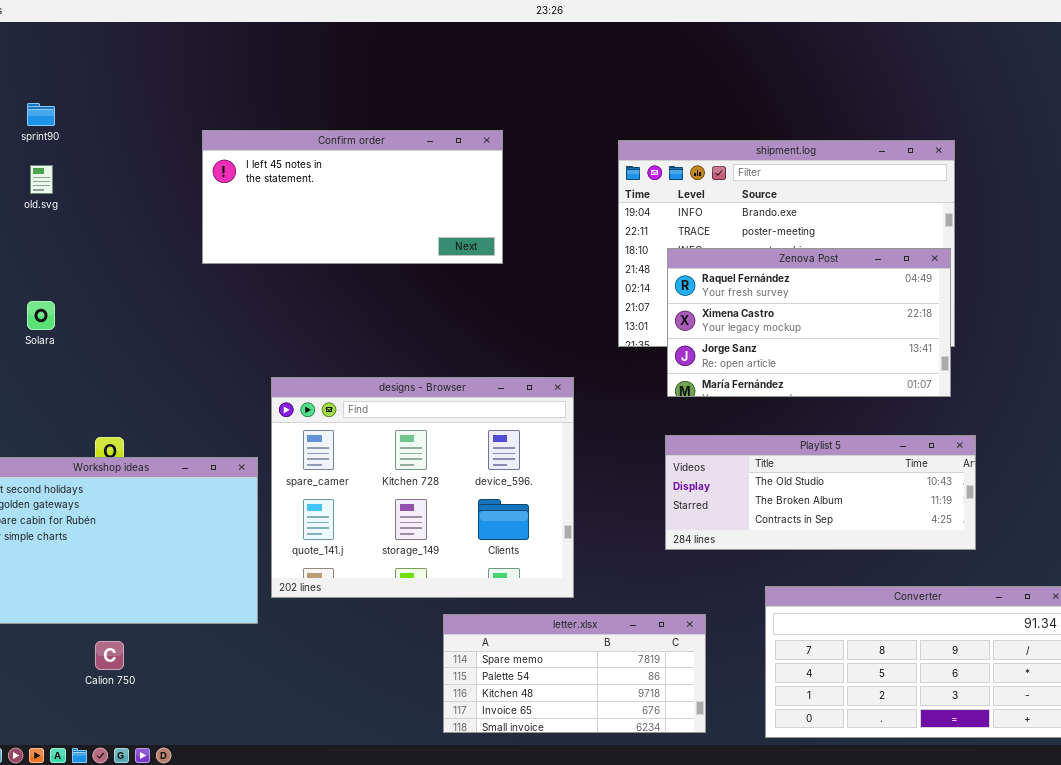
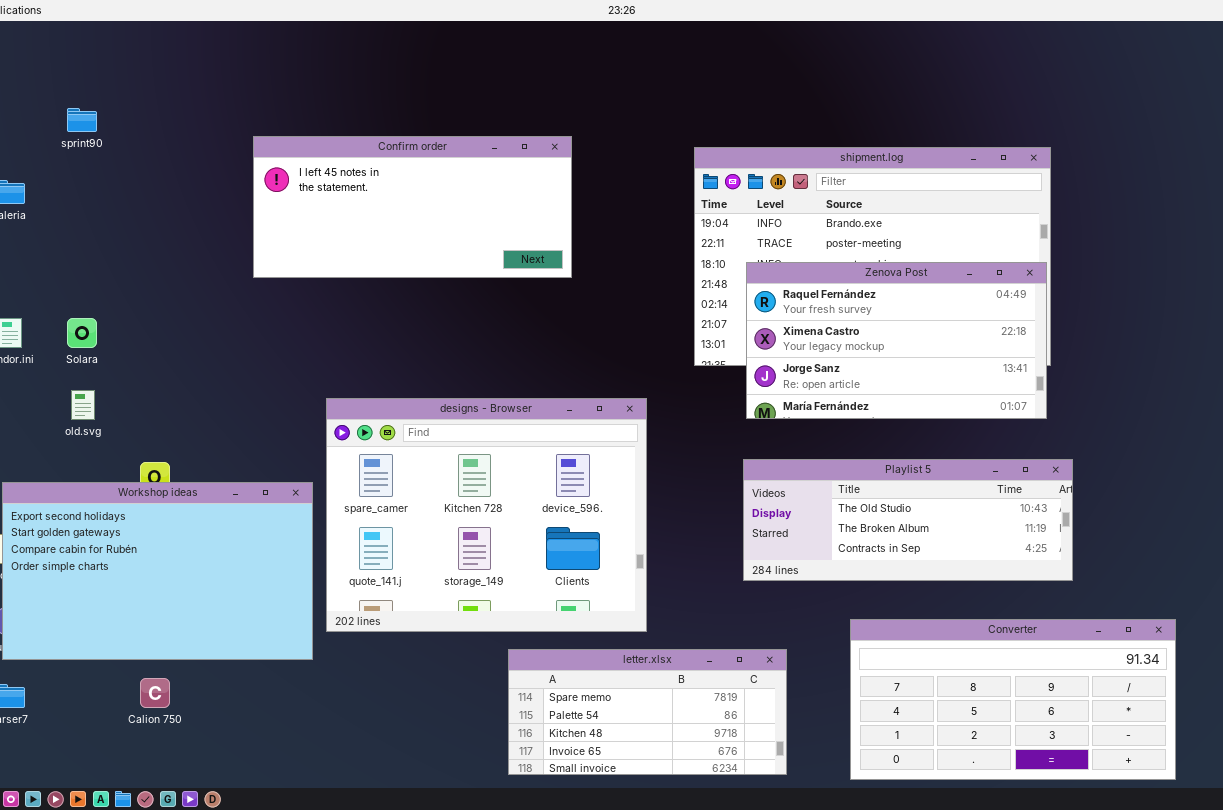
old.svg: [30,165,53,194] -> [71,390,95,420], moved

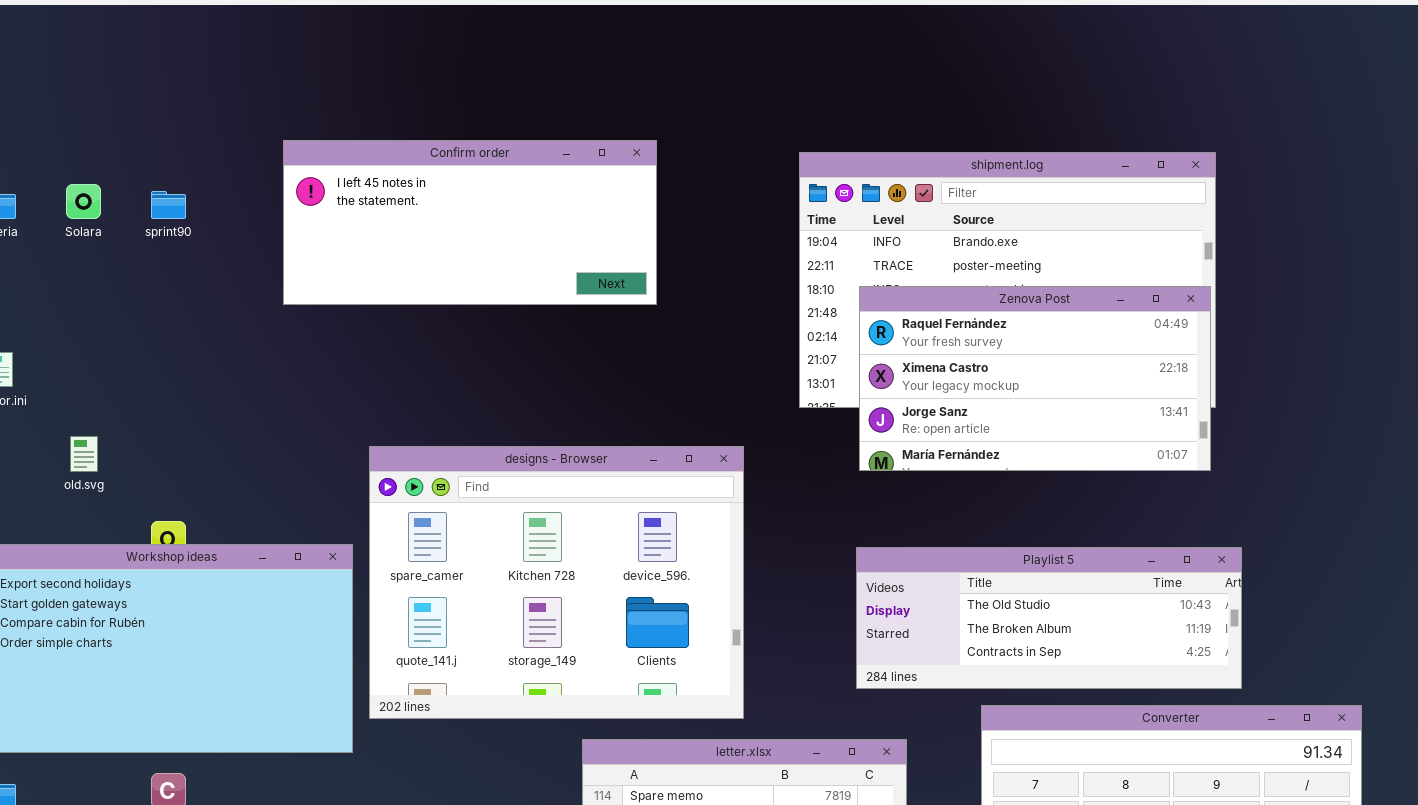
sprint90: [67,108,97,132] -> [151,191,186,219], moved
Solara: [67,318,97,348] -> [66,184,101,219], moved
Playlist 5: [743,459,1073,581] -> [856,547,1242,689], moved

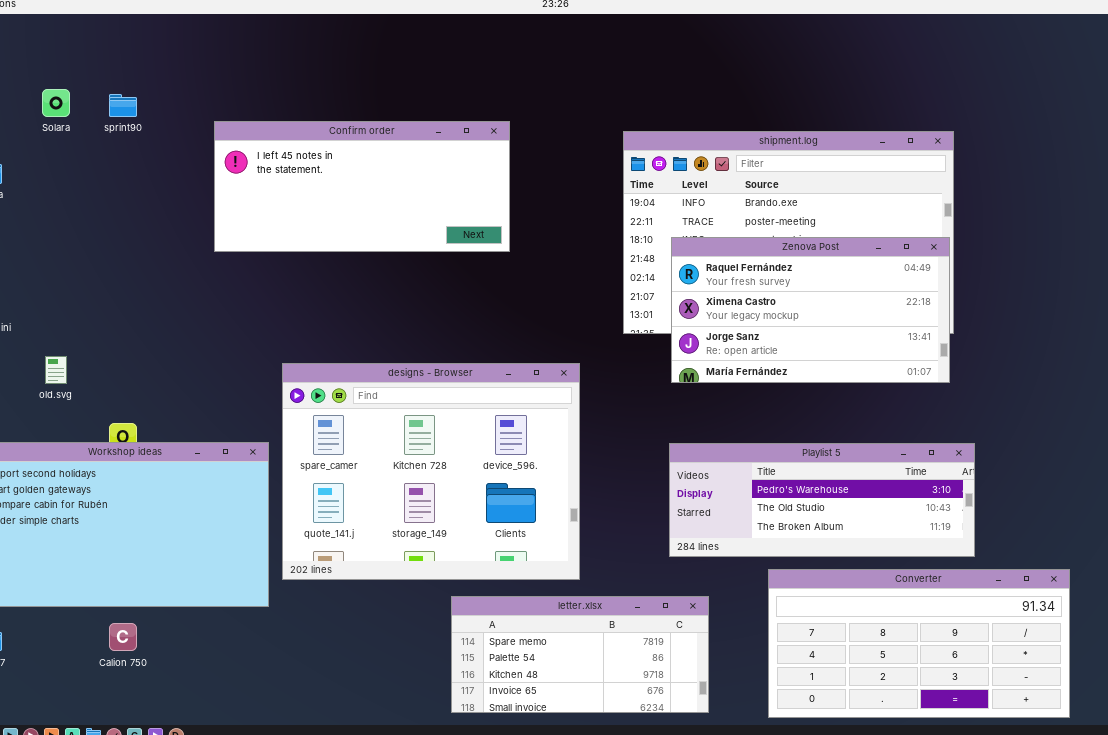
Solara: [66,184,101,219] -> [42,89,70,117], moved
sprint90: [151,191,186,219] -> [109,94,137,117], moved
Playlist 5: [856,547,1242,689] -> [669,443,975,557], scrolled up 1 row

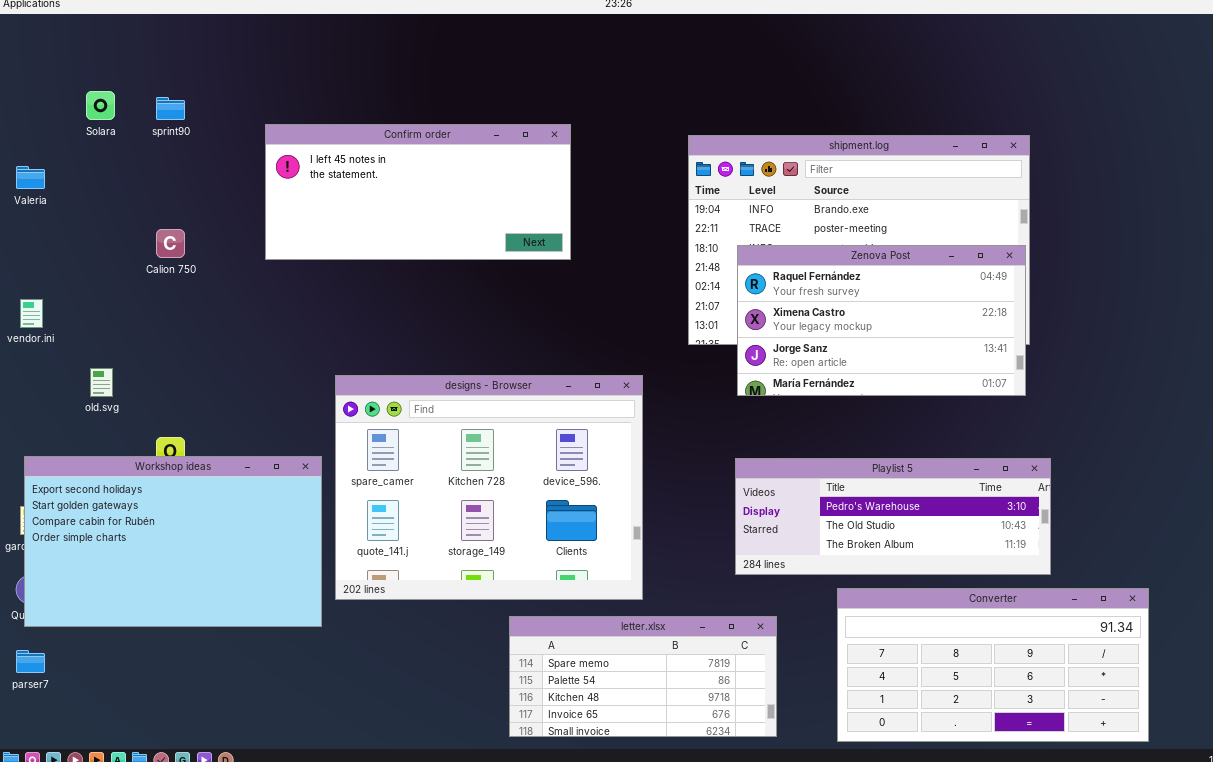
Calion 750: [109,623,137,651] -> [156,229,185,258], moved

